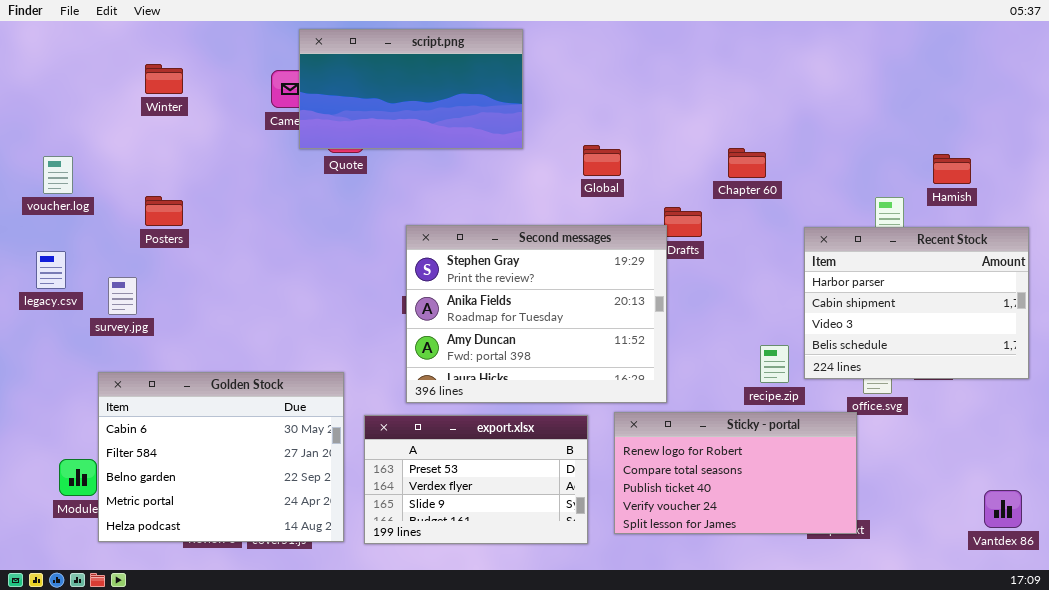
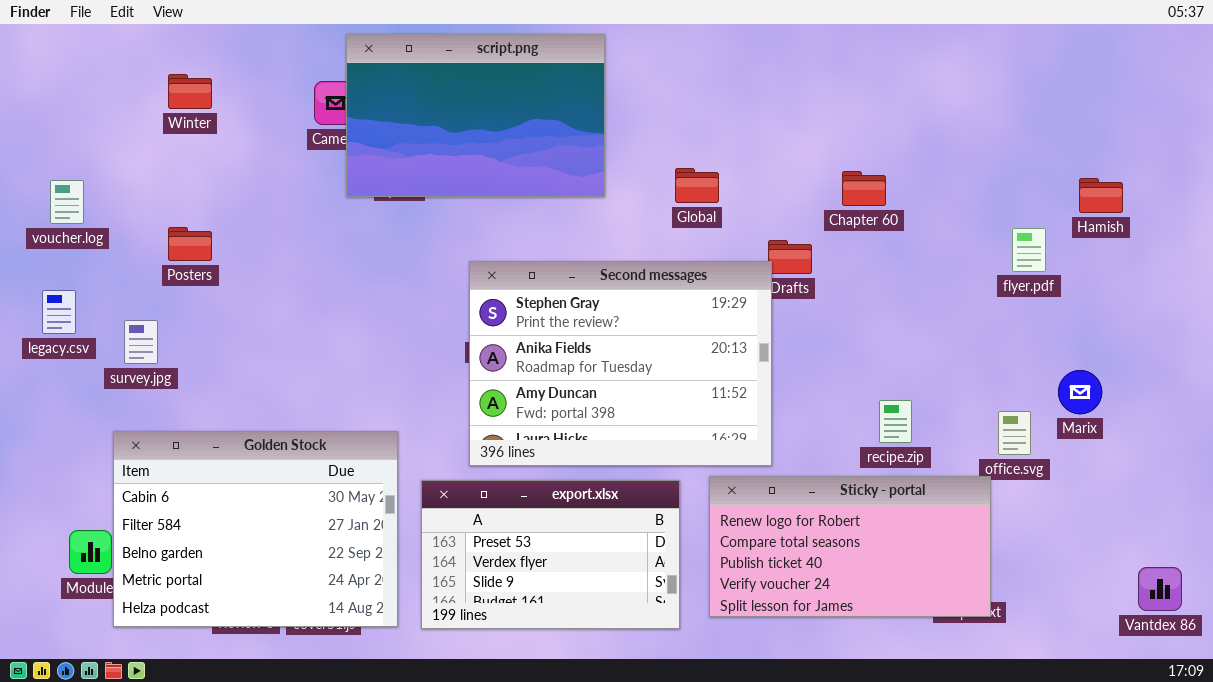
script.png: [299,29,523,149] -> [346,34,605,197], resized
Recent Stock: [804,227,1029,379] -> none, closed

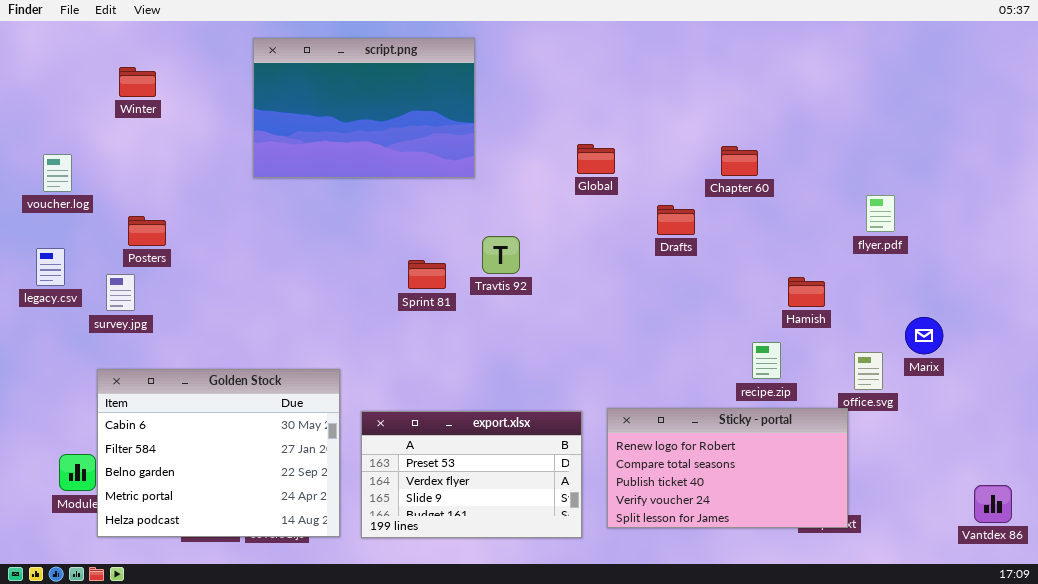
script.png: [346,34,605,197] -> [253,38,475,178], moved
Winter: [168,74,212,109] -> [119,67,156,97], moved
Hamish: [1079,178,1123,213] -> [788,277,825,307], moved
Posters: [168,227,212,261] -> [128,216,166,246], moved
Second messages: [469,261,772,466] -> none, closed

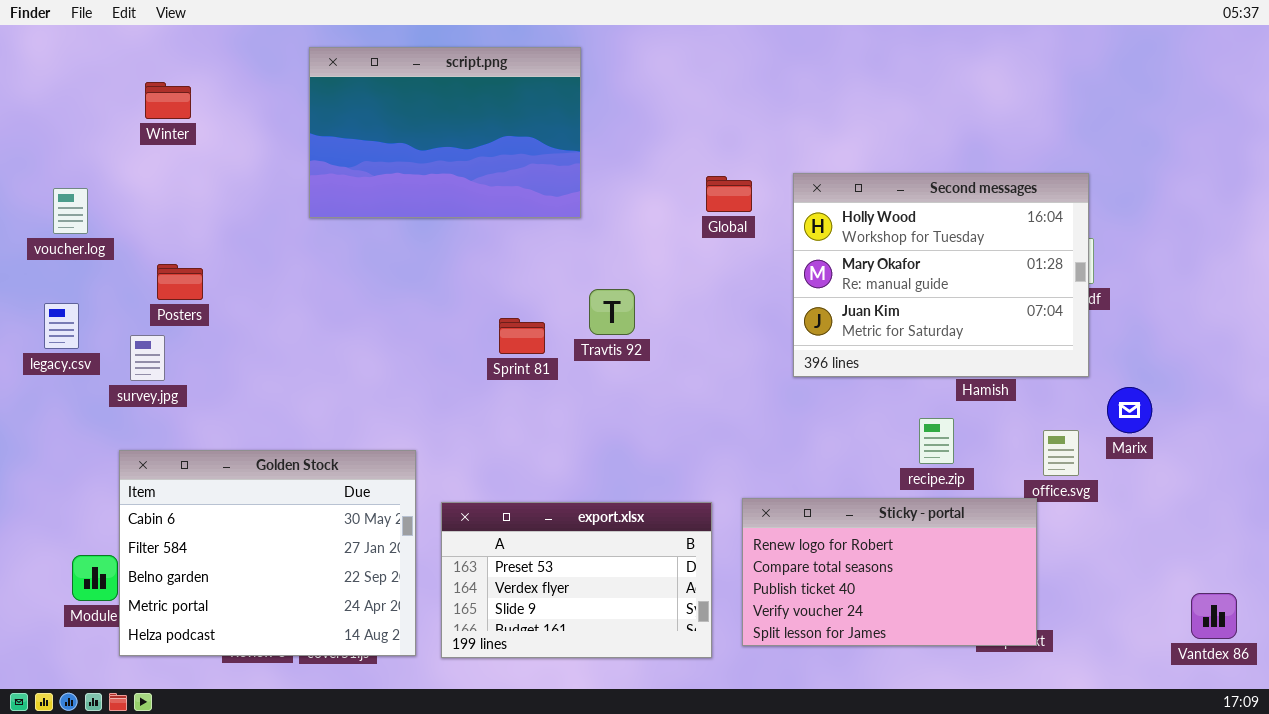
Second messages: none -> [793,173,1089,377], opened

